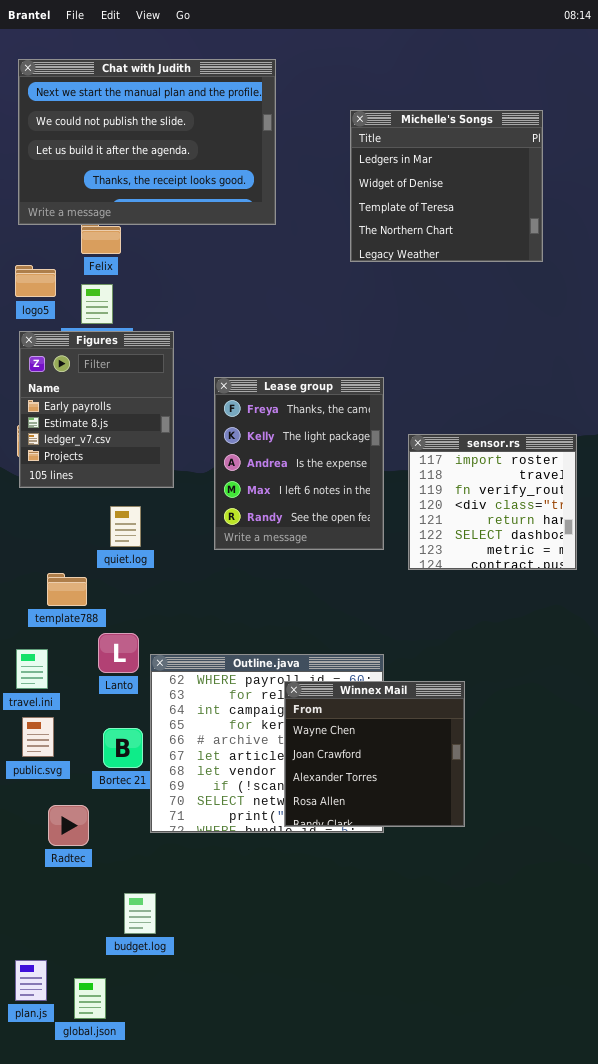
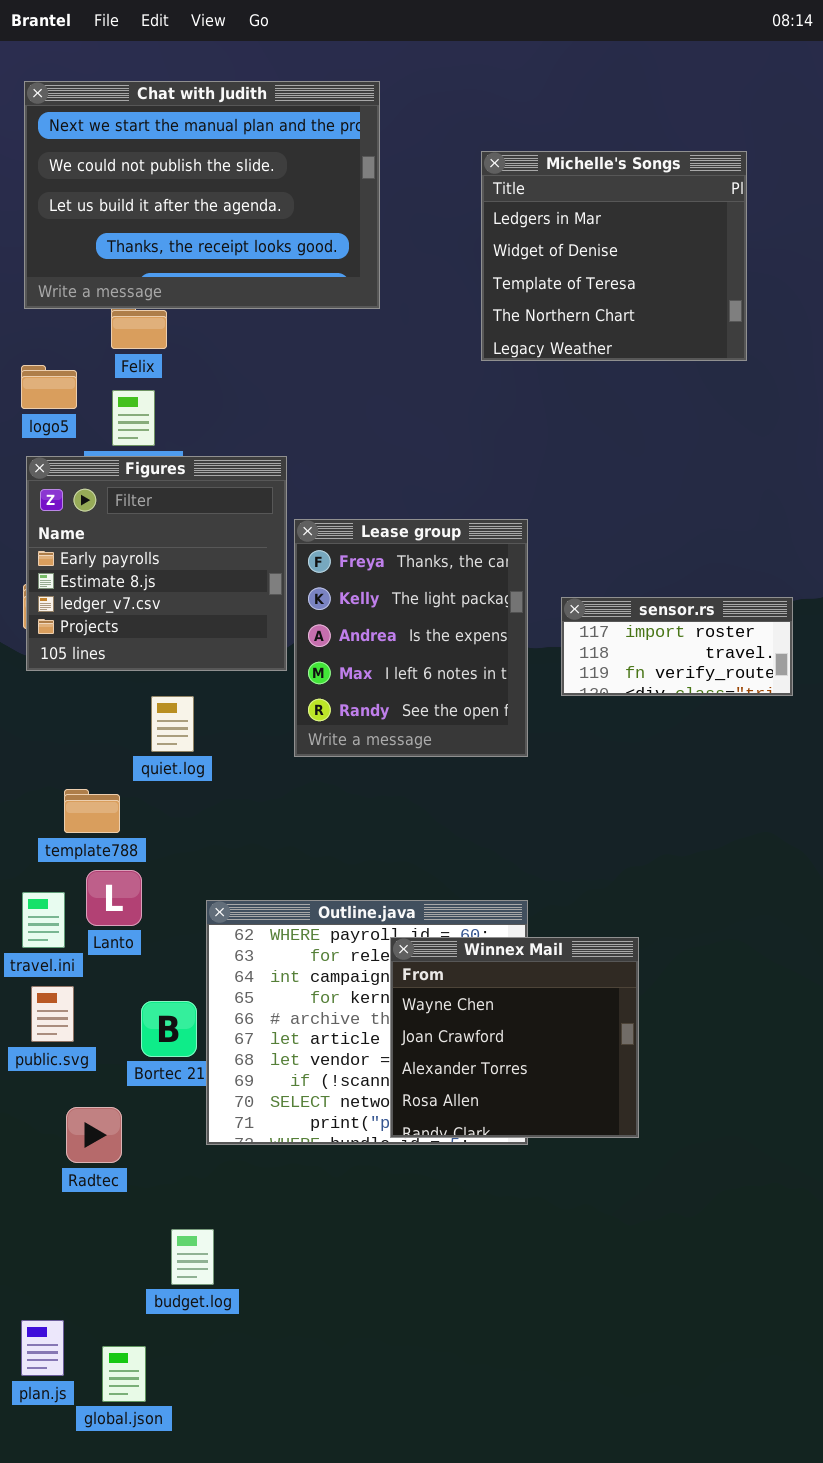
Figures: [19,331,174,488] -> [26,456,287,671], resized
sensor.rs: [408,434,577,570] -> [561,597,793,696], resized
Lanto: [98,633,139,673] -> [86,870,142,926], moved

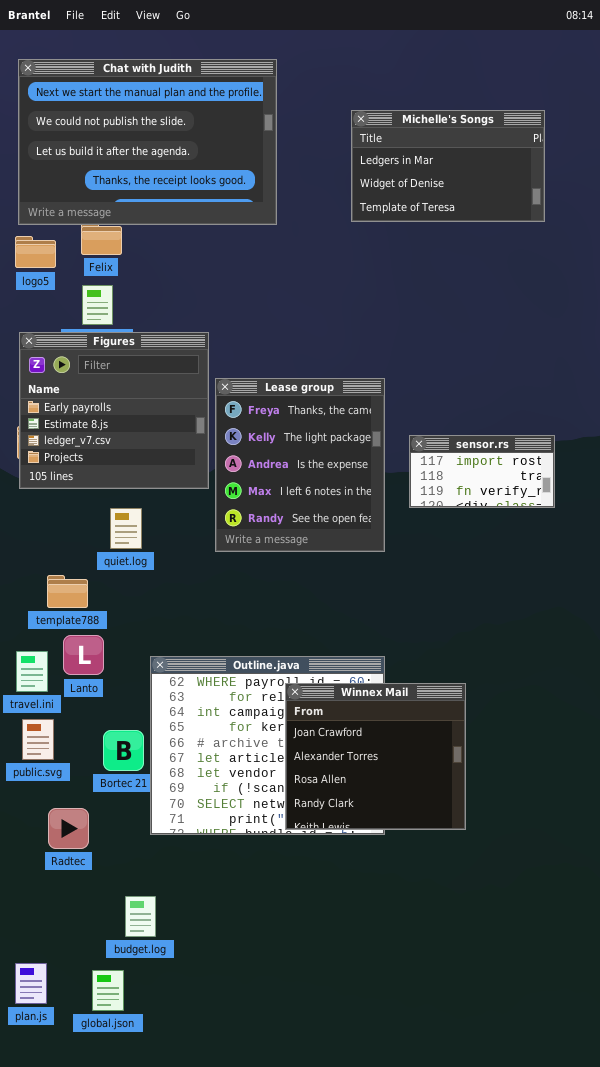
Michelle's Songs: [481,151,747,361] -> [351,110,545,222], resized
logo5: [21,365,77,409] -> [15,236,56,268], moved
sensor.rs: [561,597,793,696] -> [409,435,555,508], resized
Winnex Mail: [390,937,639,1138] -> [285,683,466,830], scrolled down 1 row
global.json: [102,1346,146,1402] -> [92,970,124,1011], moved

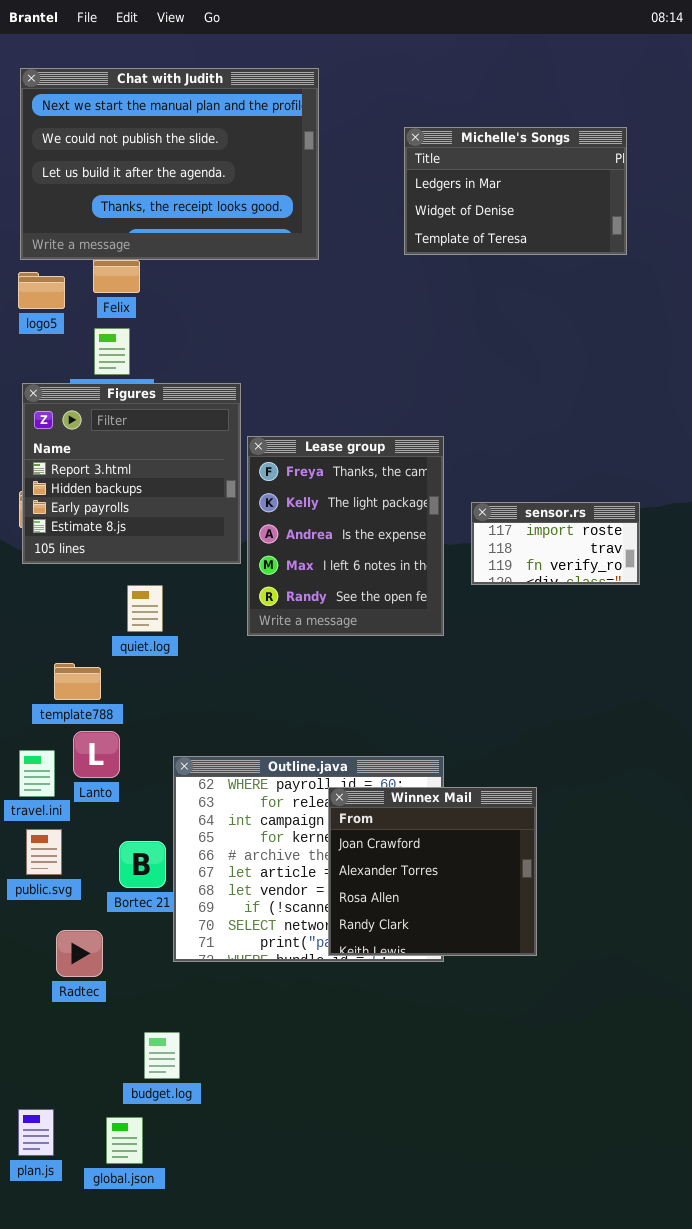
Figures: [19,332,209,489] -> [22,383,241,564], scrolled up 2 rows

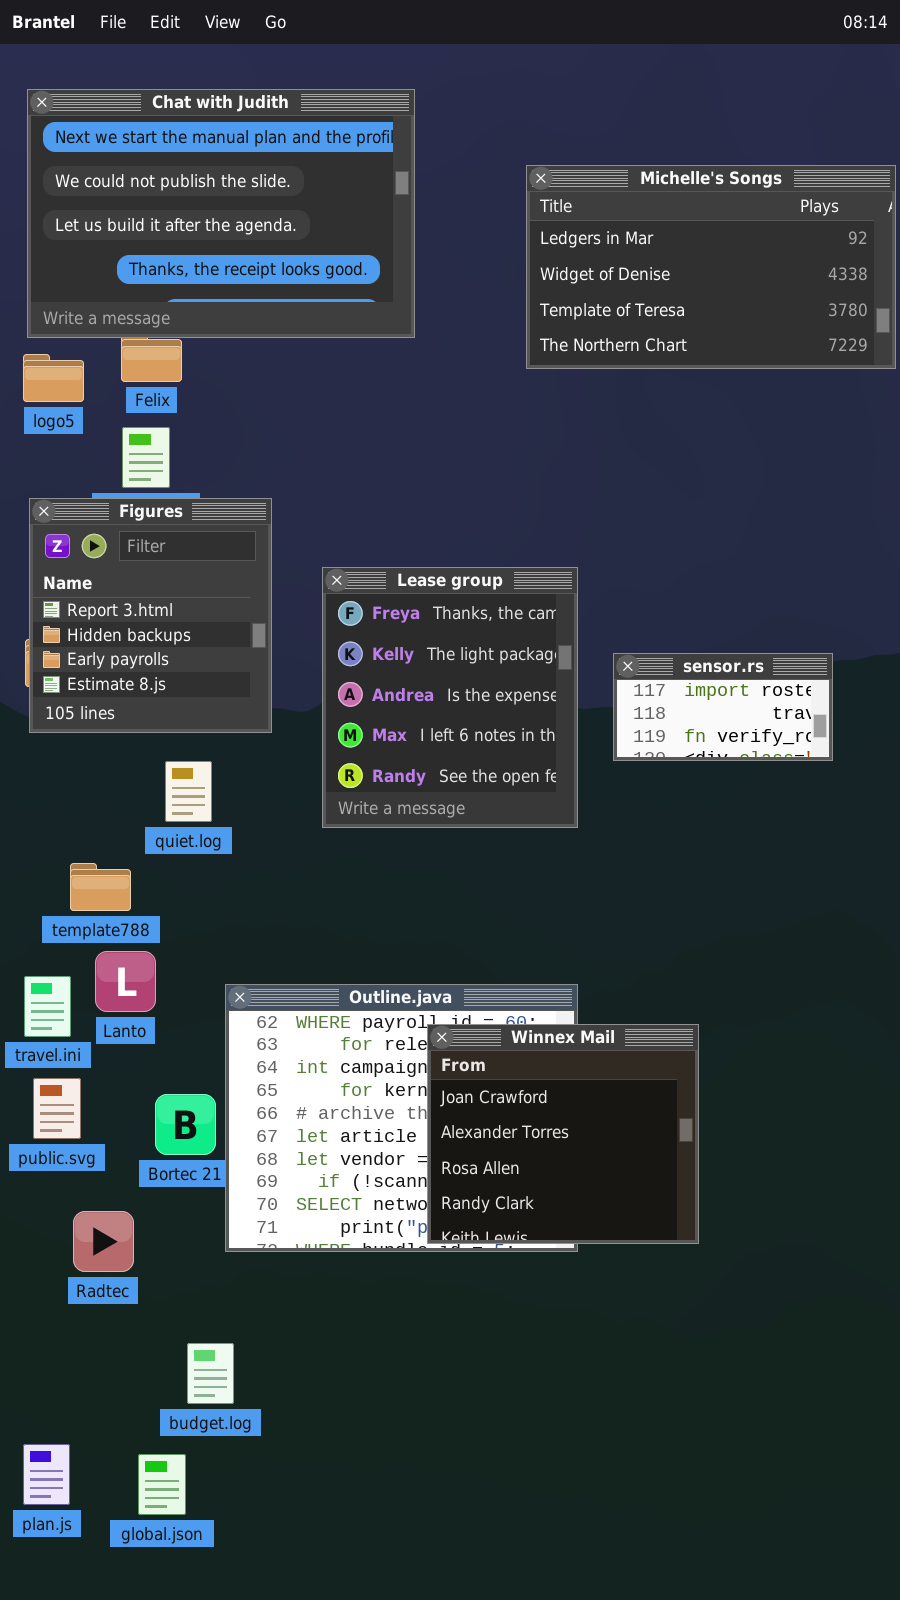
Michelle's Songs: [404,127,627,255] -> [526,165,896,369], resized
Figures: [22,383,241,564] -> [29,498,272,733], resized

